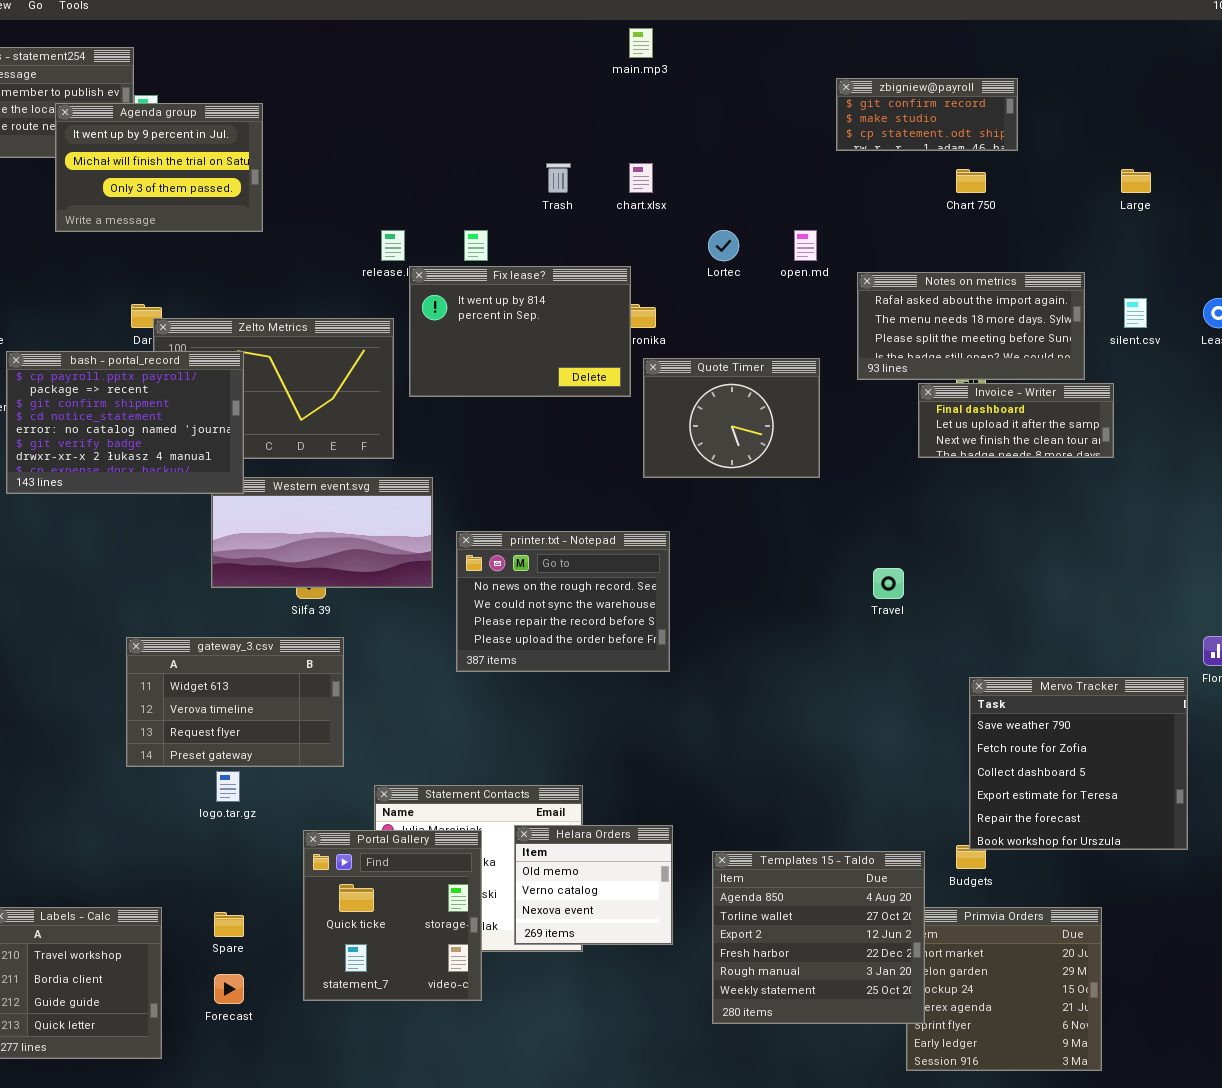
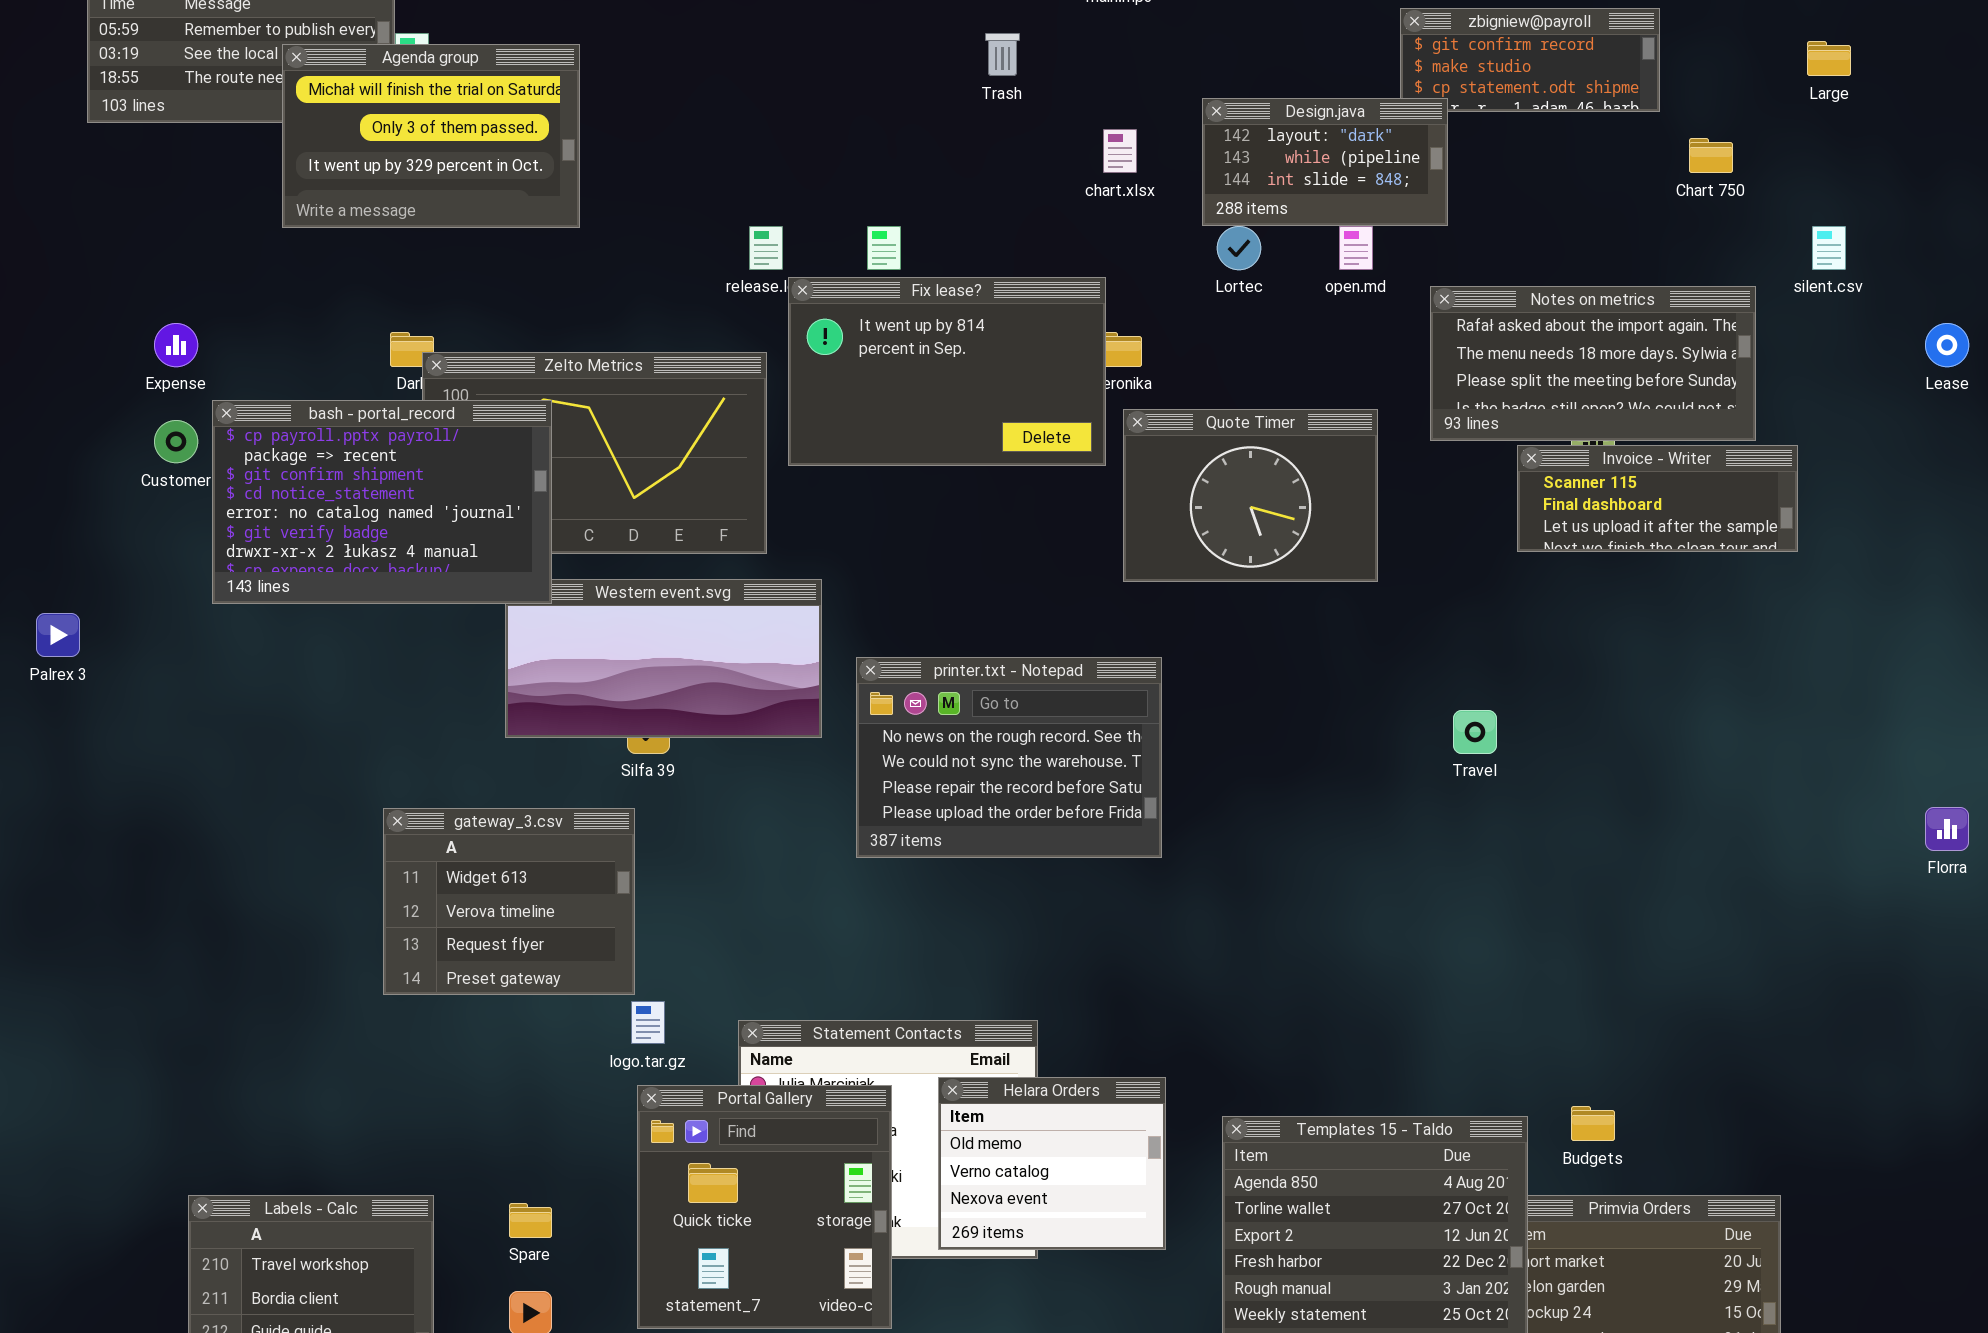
Agenda group: [55,103,263,232] -> [282,44,580,228], scrolled down 1 row
Design.java: none -> [1202,98,1448,226], opened
Trash: [546,163,571,193] -> [985,33,1020,76], moved
Chart 750: [956,169,986,193] -> [1689,138,1733,173], moved
Large: [1121,169,1151,193] -> [1807,41,1851,76], moved
silent.csv: [1124,298,1147,328] -> [1812,226,1846,270], moved
Invoice - Writer: [918,383,1114,458] -> [1517,445,1798,552], scrolled up 1 row
gateway_3.csv: [126,637,344,767] -> [383,808,635,995], resized
Mervo Tracker: [969,677,1188,850] -> none, closed
logo.tar.gz: [216,771,240,802] -> [631,1001,665,1044], moved

